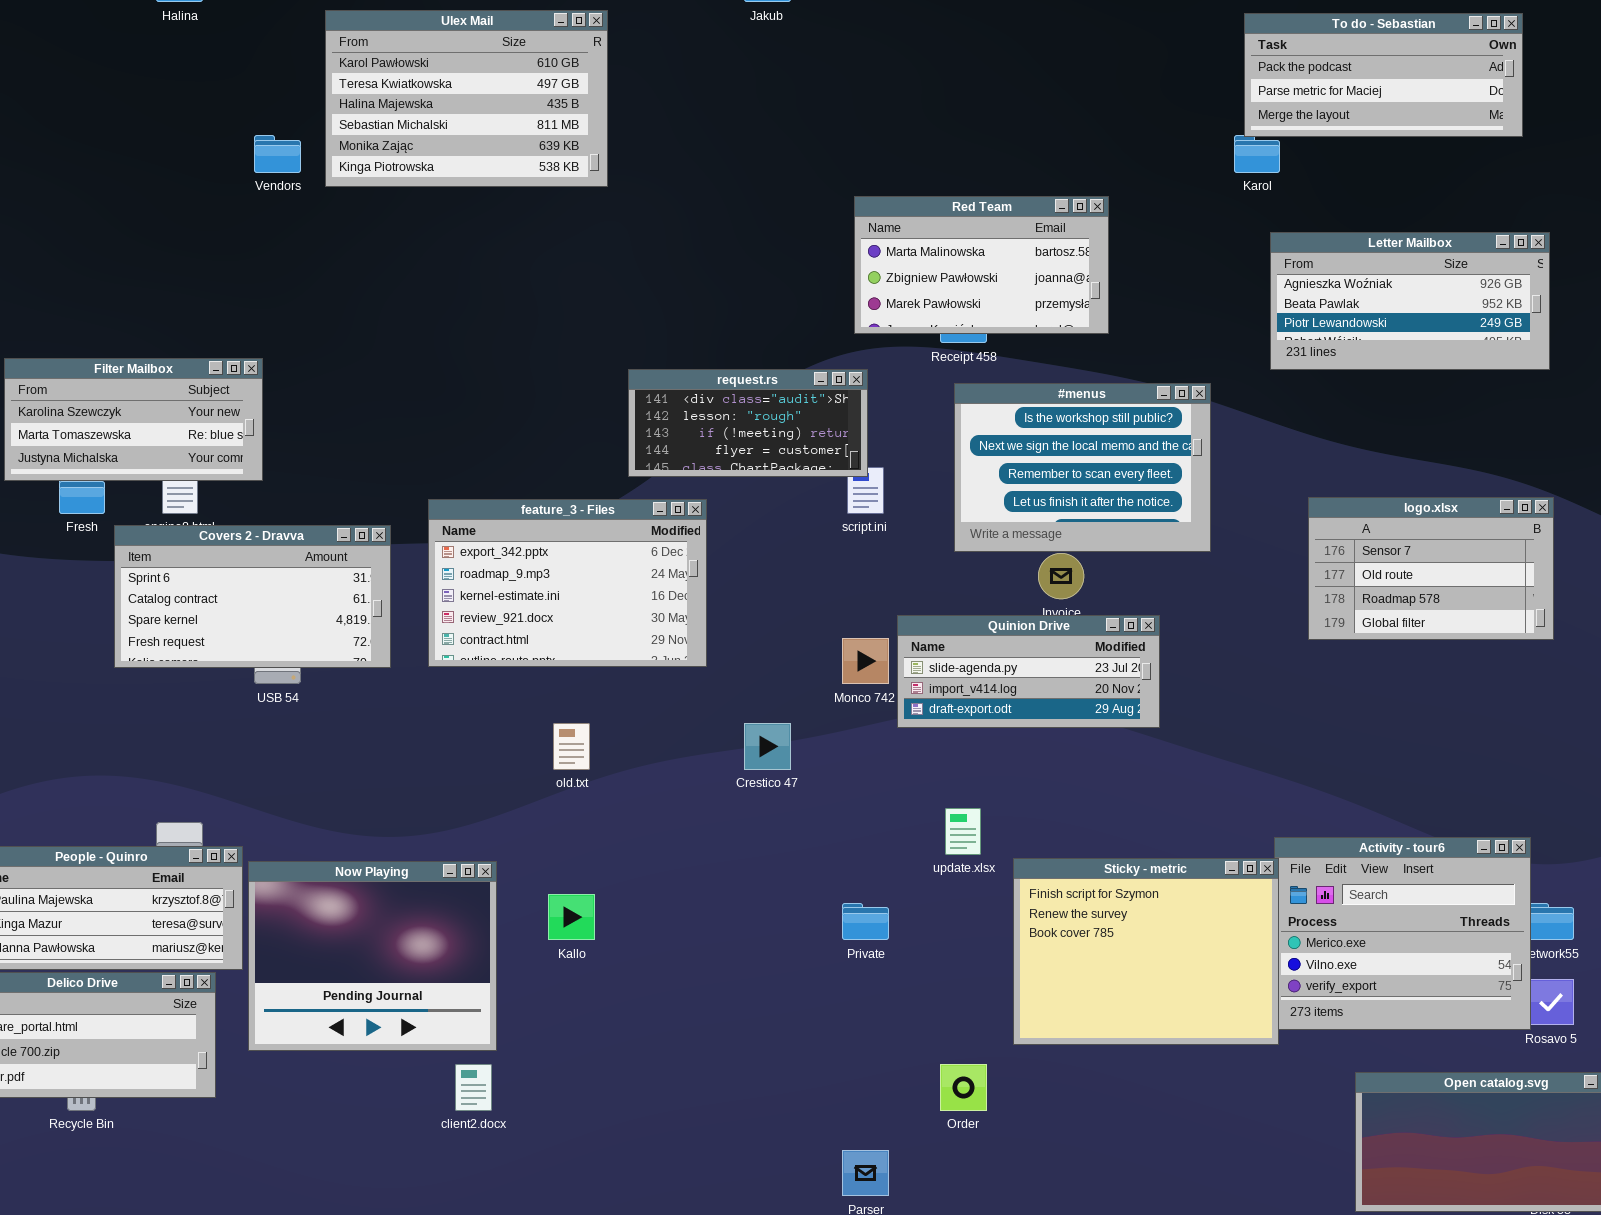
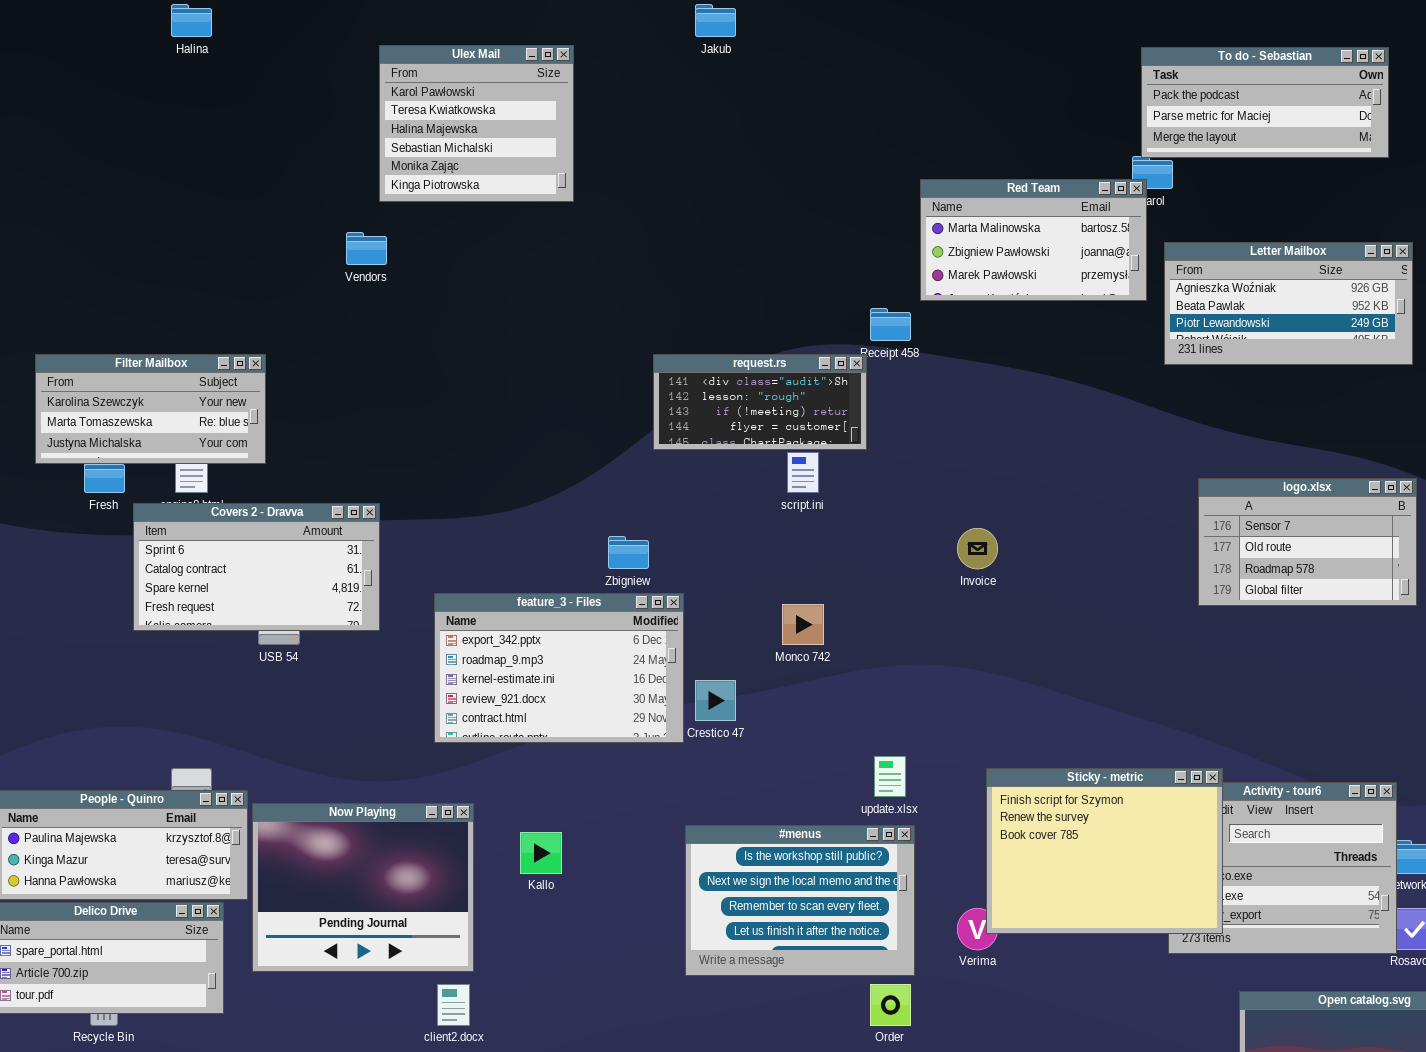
Ulex Mail: [325,10,608,187] -> [379,45,574,202], resized
Vendors: [254,135,301,173] -> [346,232,387,265], moved
Red Team: [854,196,1109,334] -> [920,179,1147,301], moved
request.rs: [628,369,868,477] -> [653,354,867,450], moved
#menus: [954,383,1211,552] -> [685,825,915,976], moved
feature_3 - Files: [428,499,707,667] -> [434,593,684,743], moved
Quinion Drive: [897,615,1160,728] -> none, closed
Sticky - metric: [1013,858,1279,1045] -> [986,768,1223,934], moved

